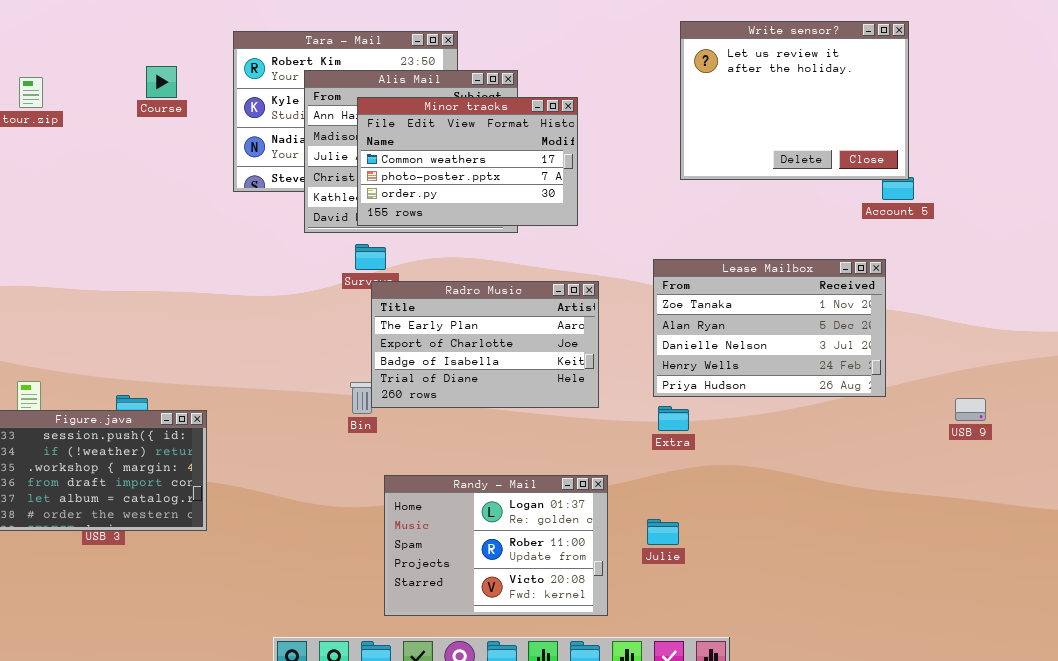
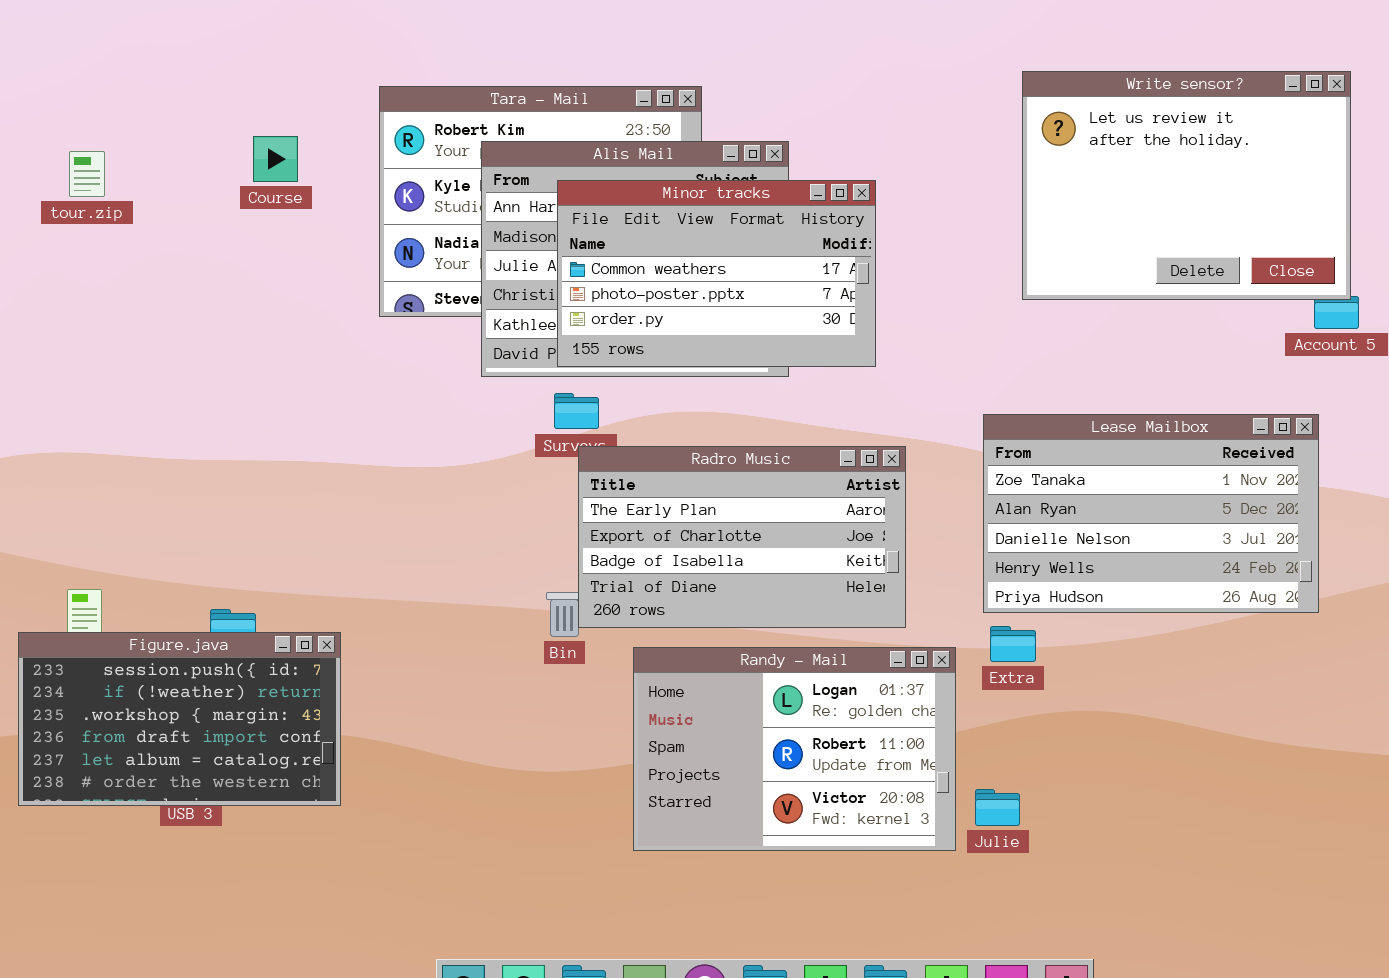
Randy - Mail: [384,475,608,616] -> [633,647,956,851], moved

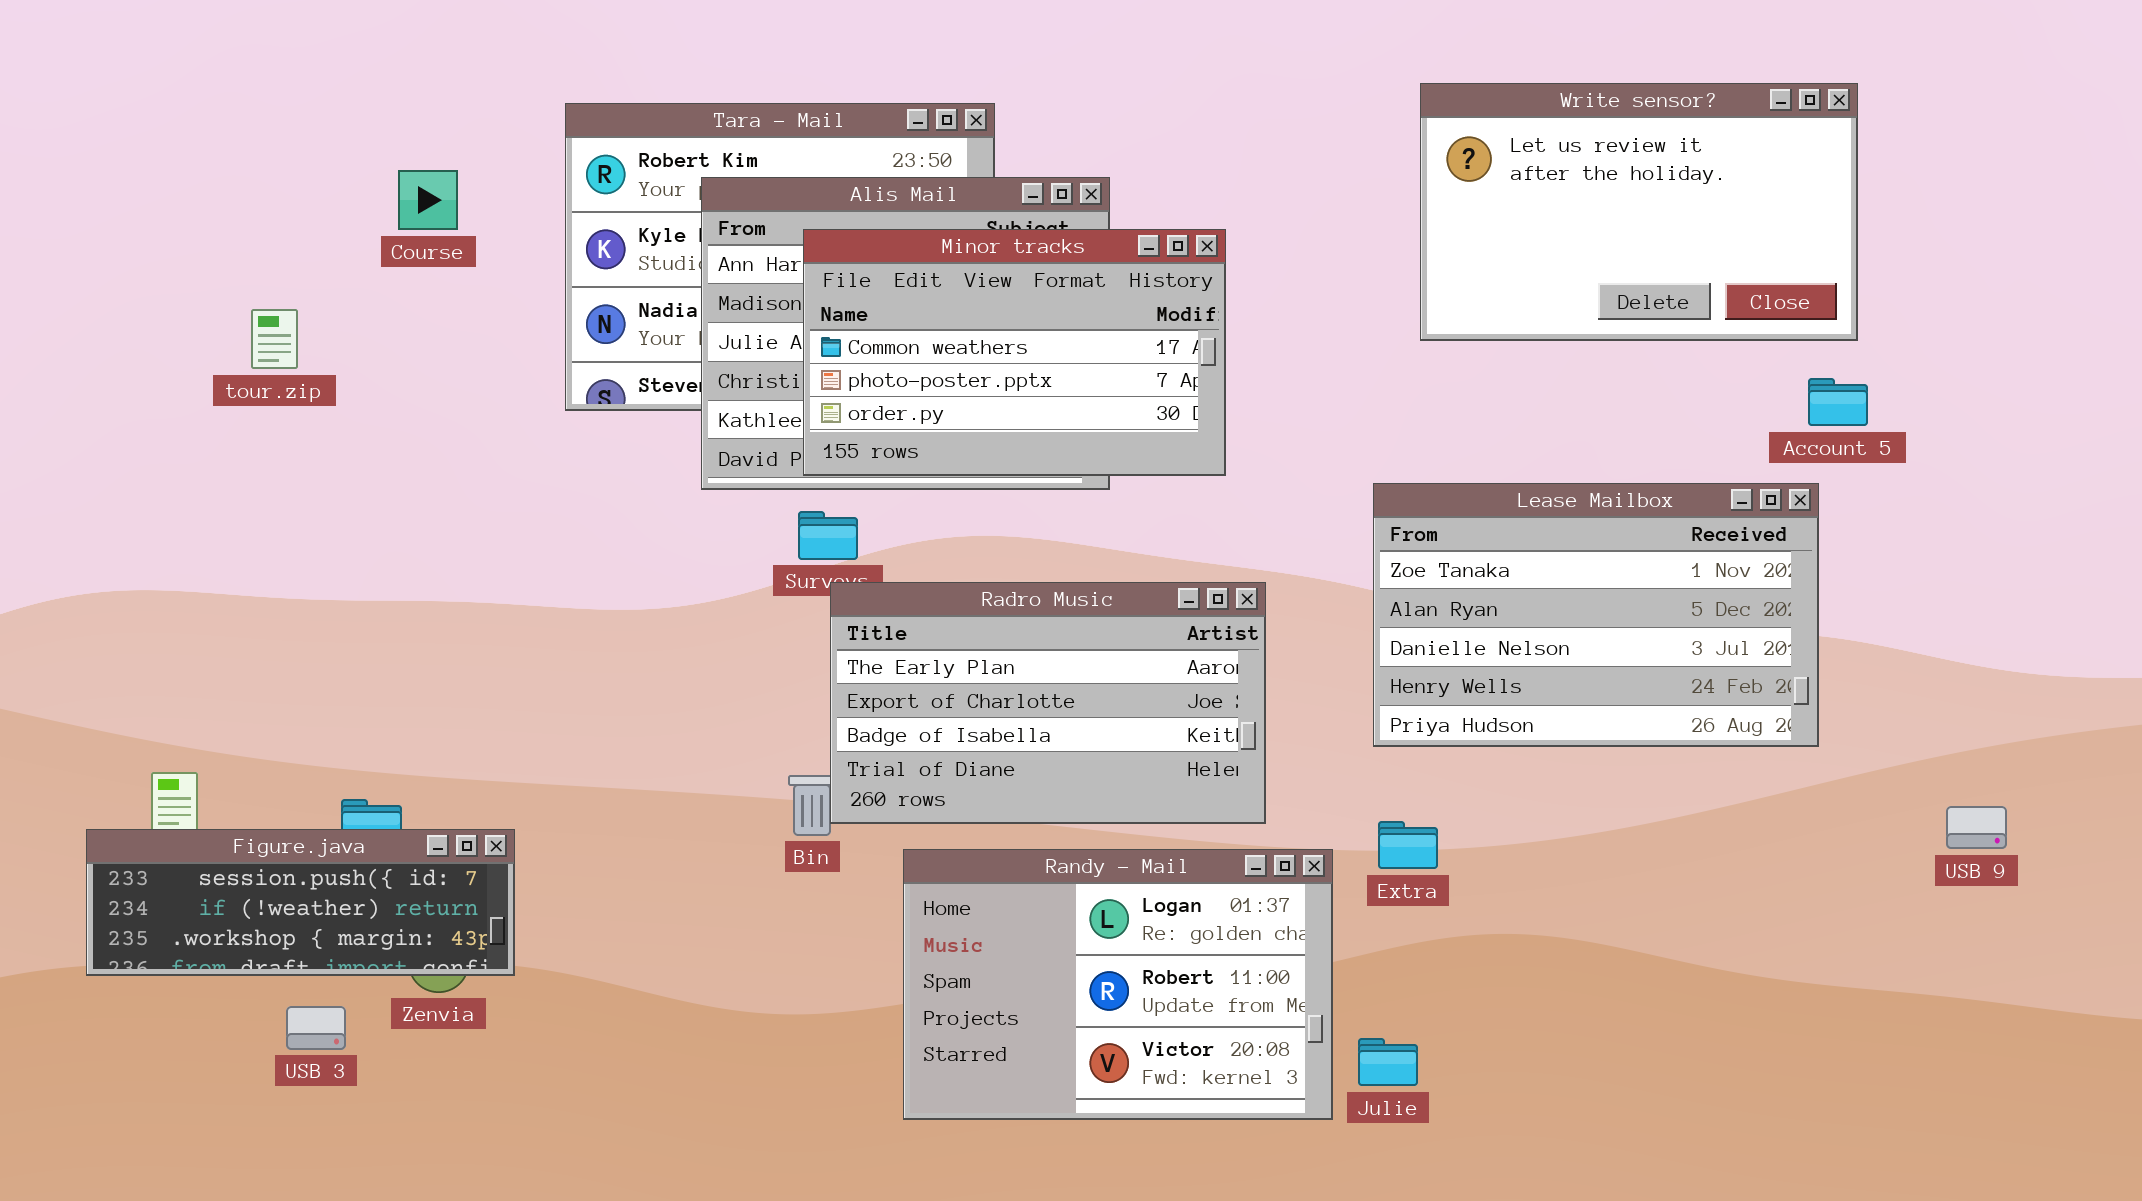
Write sensor?: [1022,71,1351,300] -> [1420,83,1858,341], resized
tour.zip: [69,151,105,197] -> [251,309,298,369], moved
Lease Mailbox: [983,414,1319,613] -> [1373,483,1819,747], moved
Figure.java: [18,632,341,806] -> [86,829,515,976], resized

